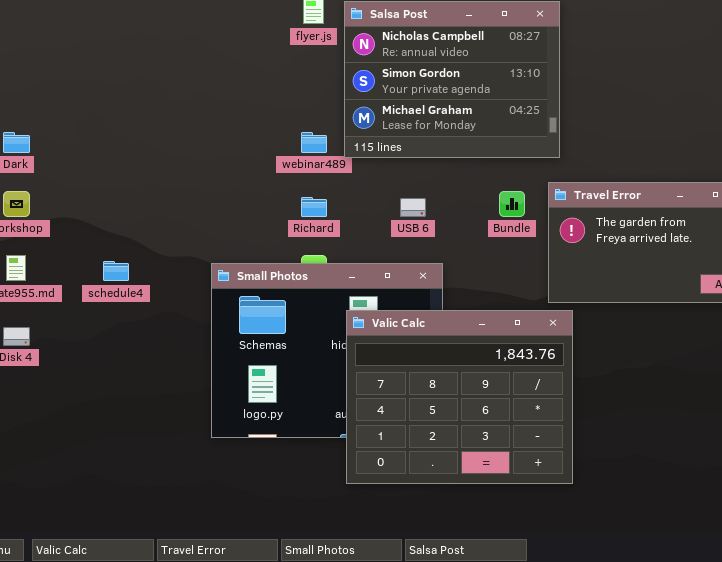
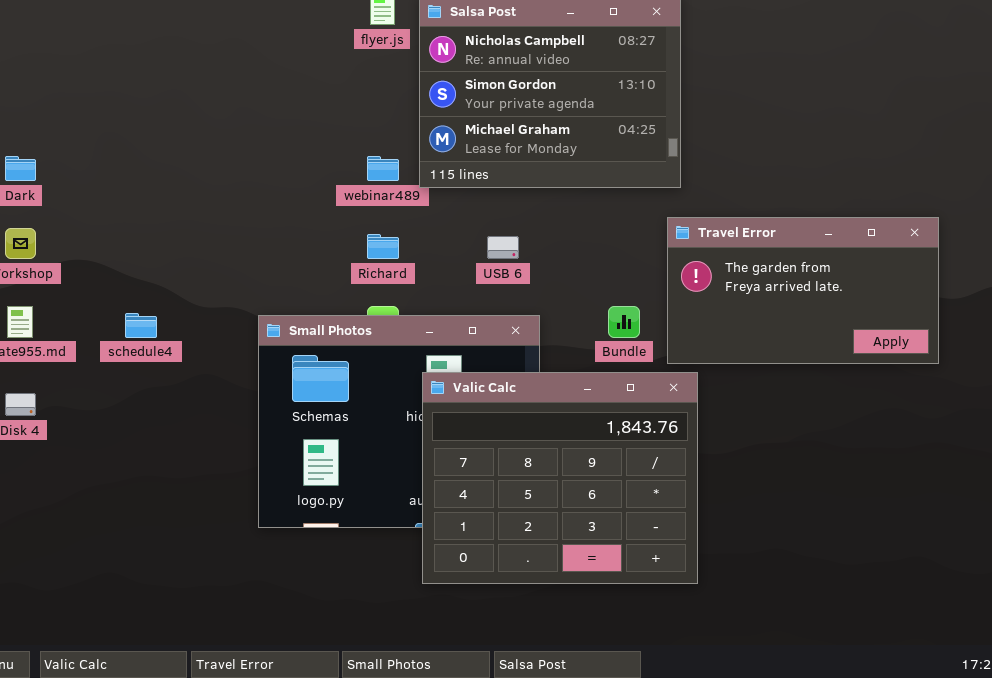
Bundle: [499,191,525,217] -> [608,306,640,338], moved

